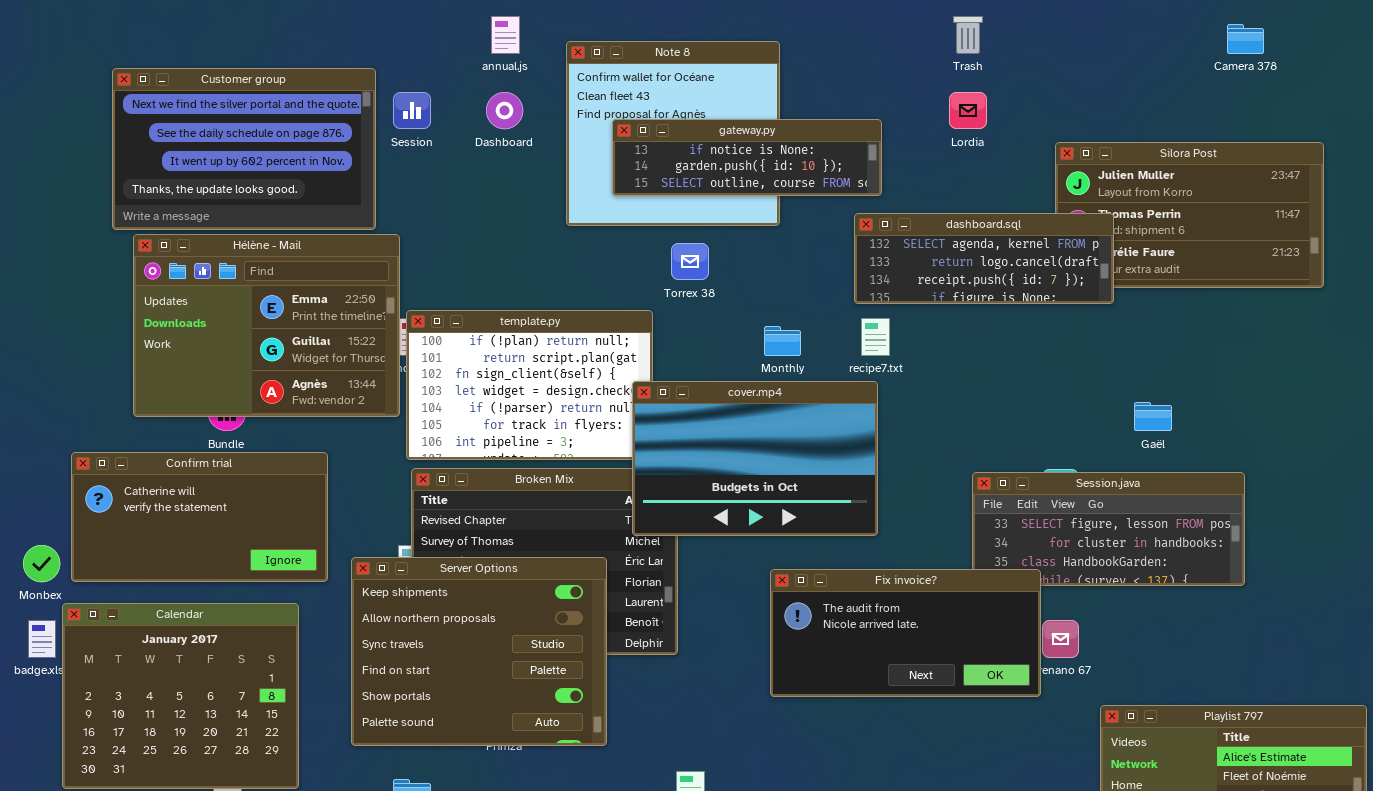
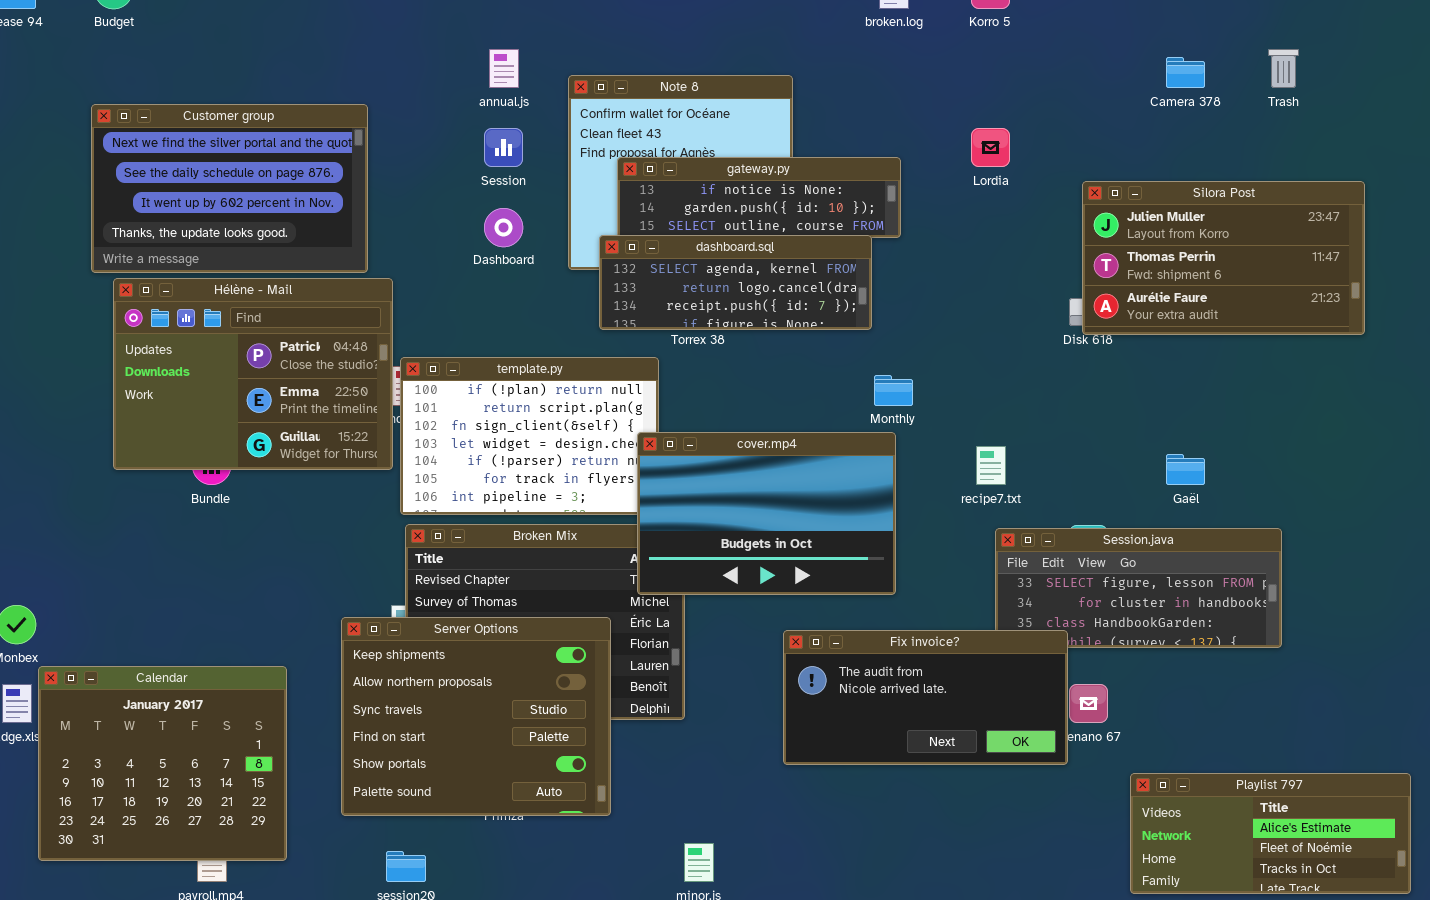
Trash: [953,16,983,54] -> [1268,49,1299,88], moved
Camera 378: [1227,24,1264,54] -> [1166,57,1205,88], moved
Session: [393,92,431,129] -> [484,128,523,167], moved
Dashboard: [486,92,523,129] -> [484,208,523,247], moved
dashboard.sql: [854,213,1114,304] -> [599,235,872,330], moved
Hélène - Mail: [133,234,400,417] -> [113,278,393,470], scrolled up 1 row
recipe7.txt: [861,318,890,356] -> [976,446,1006,485], moved
Monthly: [764,326,801,356] -> [874,375,913,406], moved
Confirm trial: [71,452,328,582] -> none, closed

